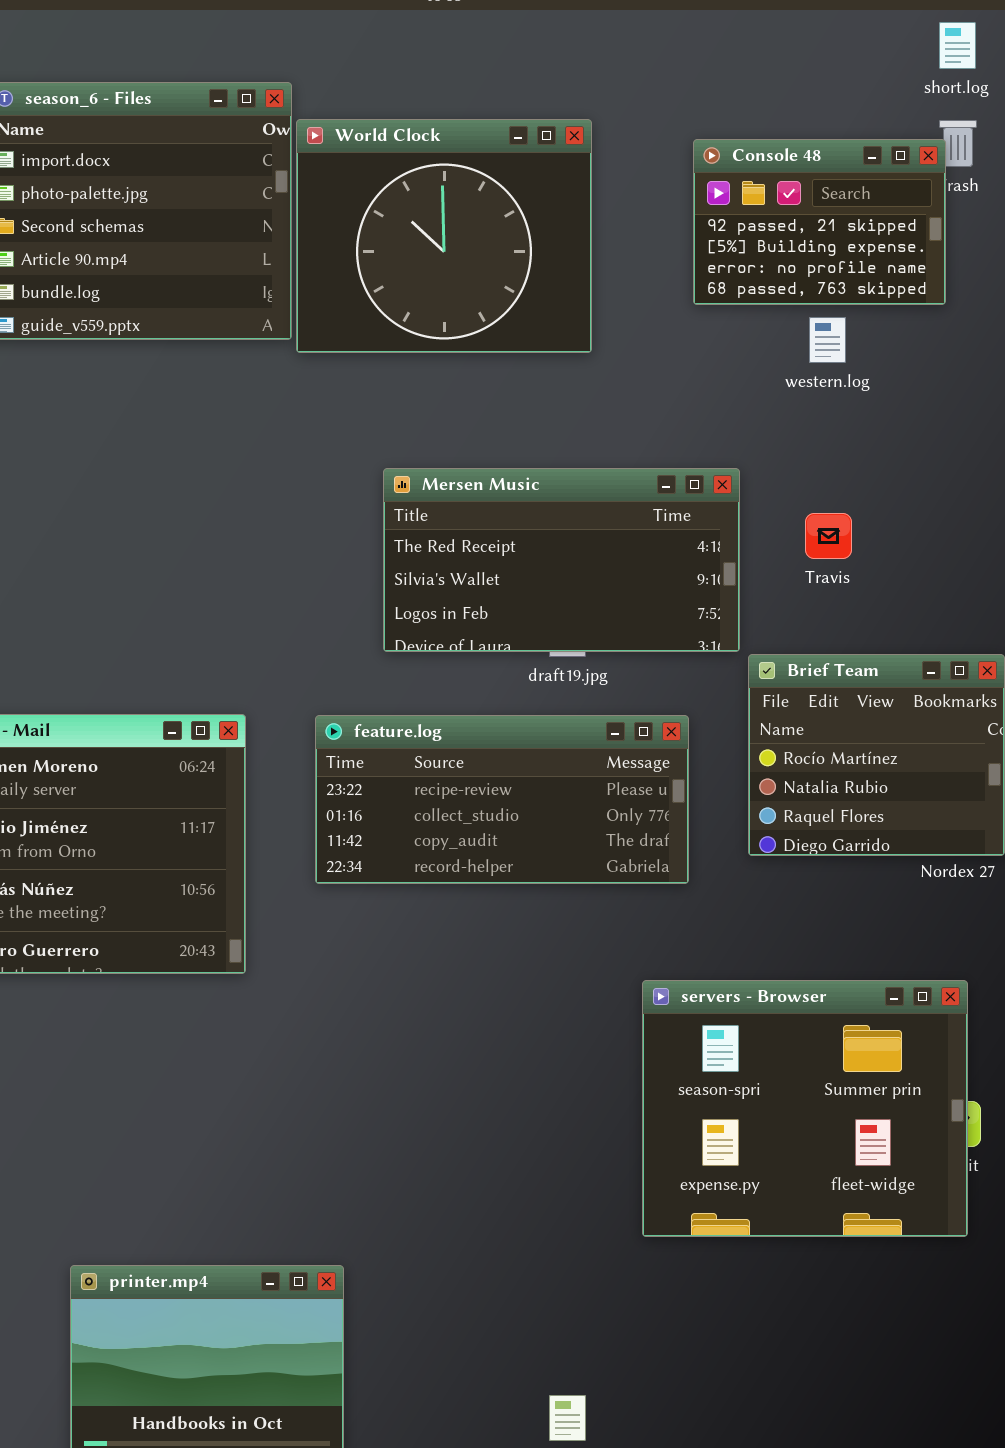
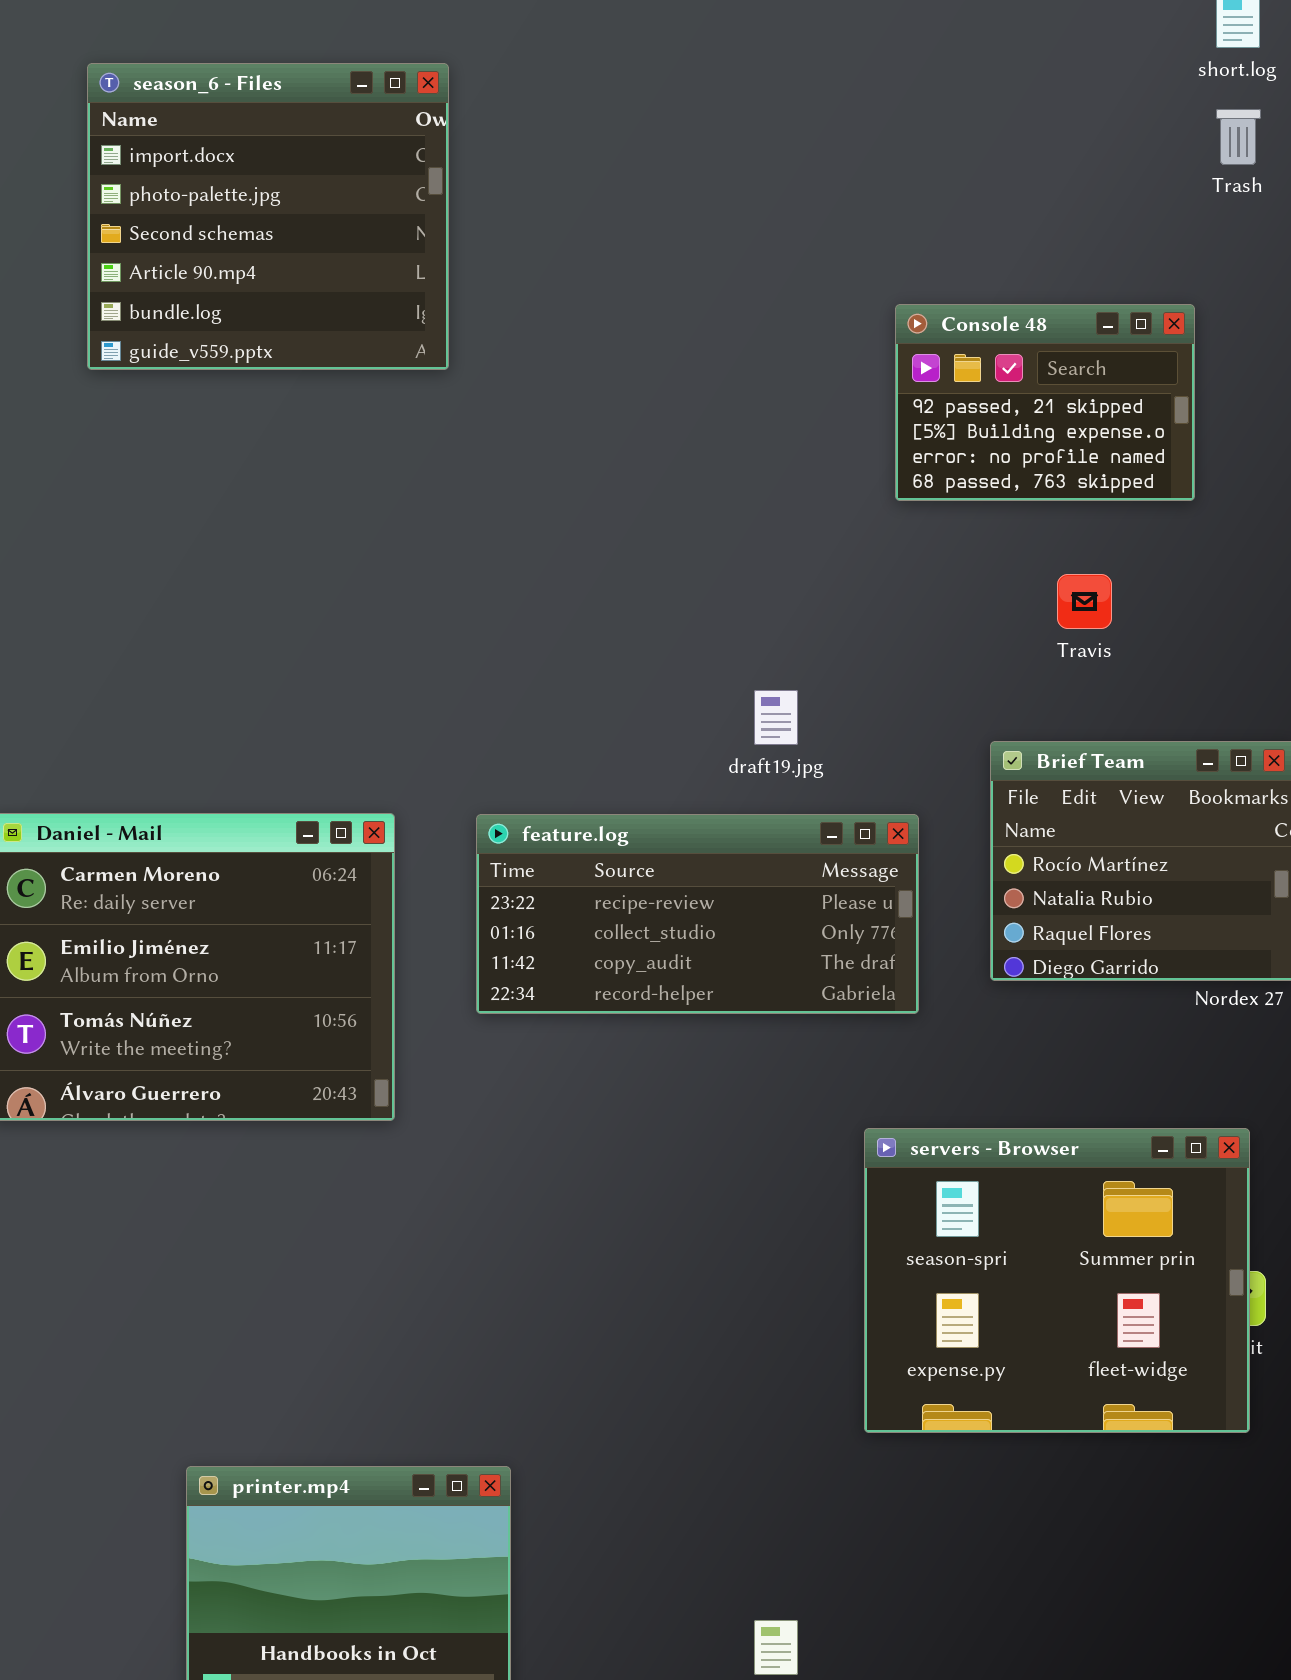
World Clock: [296,119,592,353] -> none, closed
Console 48: [693,139,946,305] -> [895,304,1195,501], moved
Mersen Music: [383,468,740,652] -> none, closed

